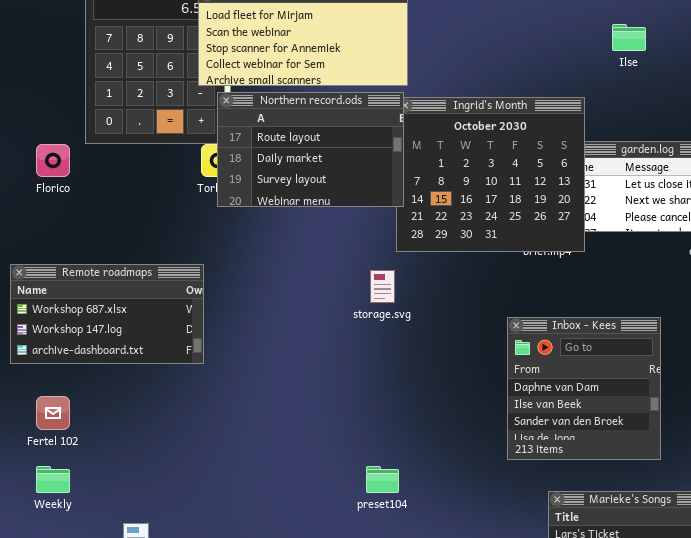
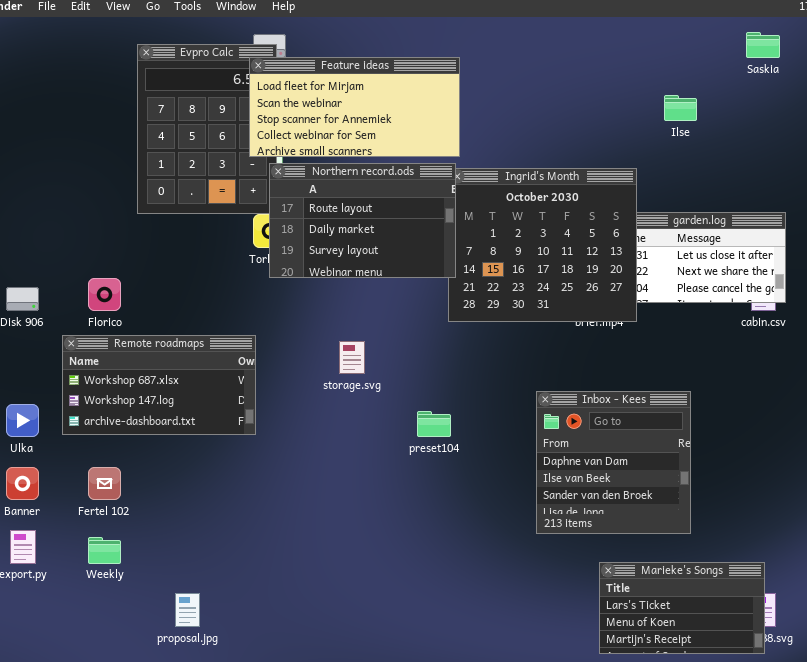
Florico: [36,144,70,177] -> [88,278,121,311], moved
storage.svg: [370,270,395,303] -> [339,341,365,374], moved
Inbox - Kees: [507,317,661,460] -> [536,391,691,534], moved
preset104: [366,466,399,493] -> [417,411,451,437], moved

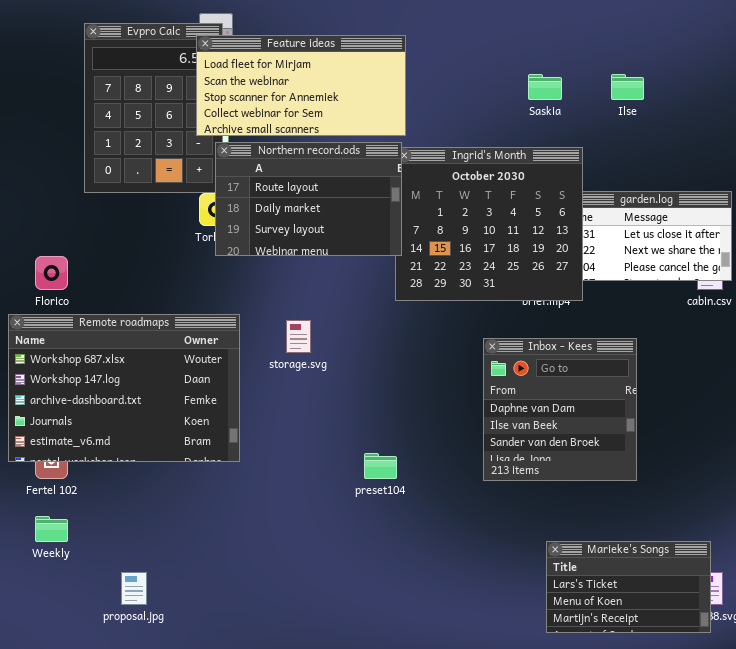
Saskia: [746,32,780,58] -> [528,74,562,100], moved
Remote roadmaps: [62,335,256,435] -> [8,314,240,462], resized
Inbox - Kees: [536,391,691,534] -> [483,338,637,481], moved
preset104: [417,411,451,437] -> [364,453,397,479], moved

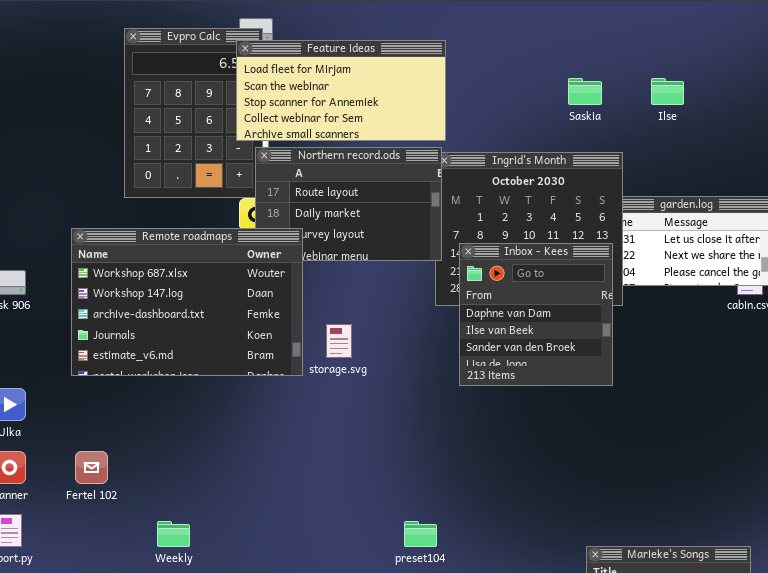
Remote roadmaps: [8,314,240,462] -> [71,228,303,376], moved
Inbox - Kees: [483,338,637,481] -> [459,243,613,386], moved
preset104: [364,453,397,479] -> [404,521,437,547], moved
Weekly: [35,516,68,542] -> [157,521,190,547], moved

